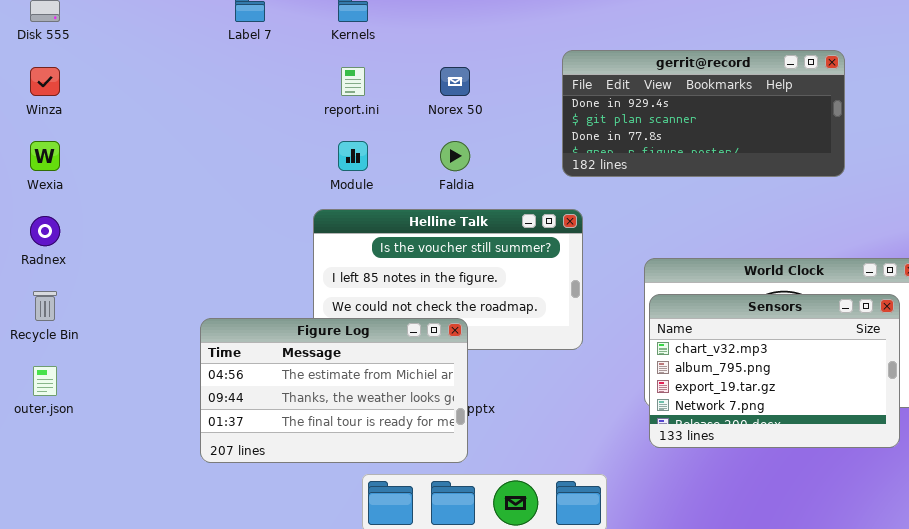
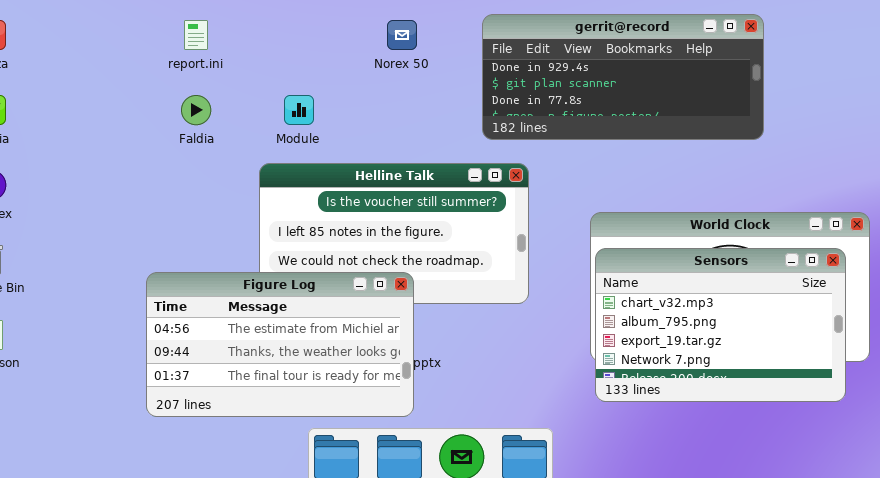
gerrit@record: [562,50,845,177] -> [482,14,764,140], moved
report.ini: [341,67,365,96] -> [184,20,208,50], moved
Faldia: [440,141,470,171] -> [181,95,211,125], moved

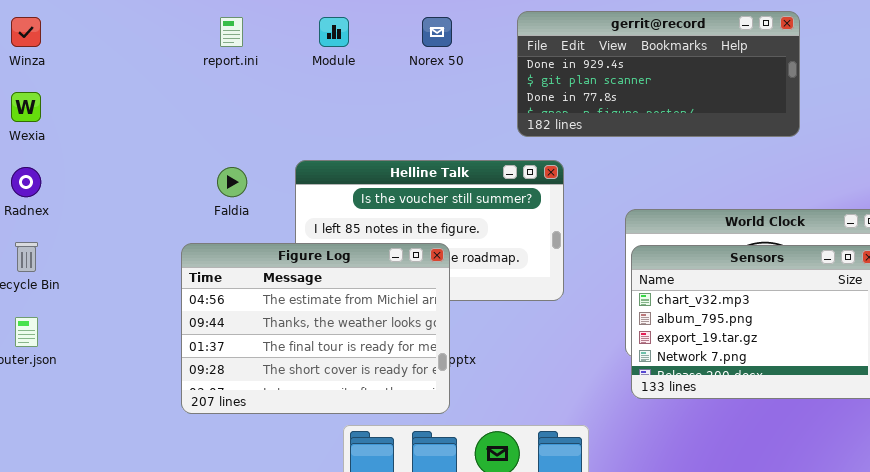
Faldia: [181,95,211,125] -> [217,167,247,197], moved
Module: [284,95,314,125] -> [319,17,349,47], moved
Figure Log: [146,272,414,417] -> [181,243,450,414], resized

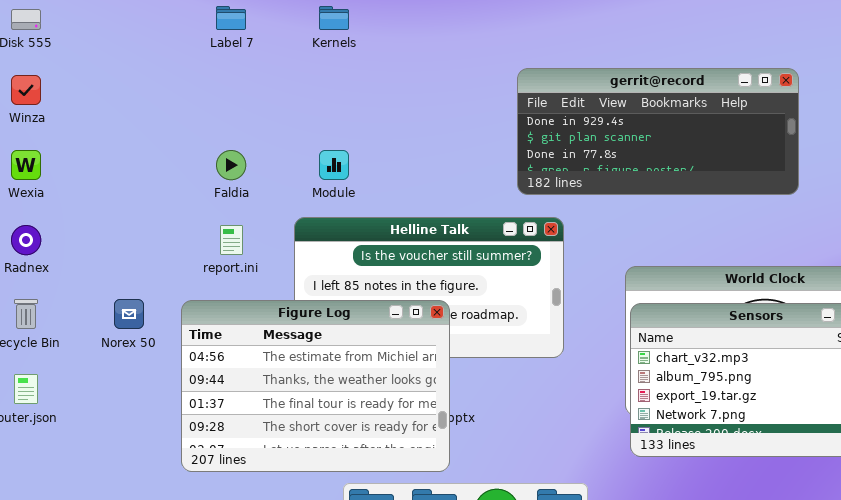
report.ini: [220,17,243,47] -> [220,225,243,255], moved
Module: [319,17,349,47] -> [319,150,349,180], moved
Norex 50: [422,17,452,47] -> [114,299,144,329], moved
Faldia: [217,167,247,197] -> [216,150,246,180], moved

